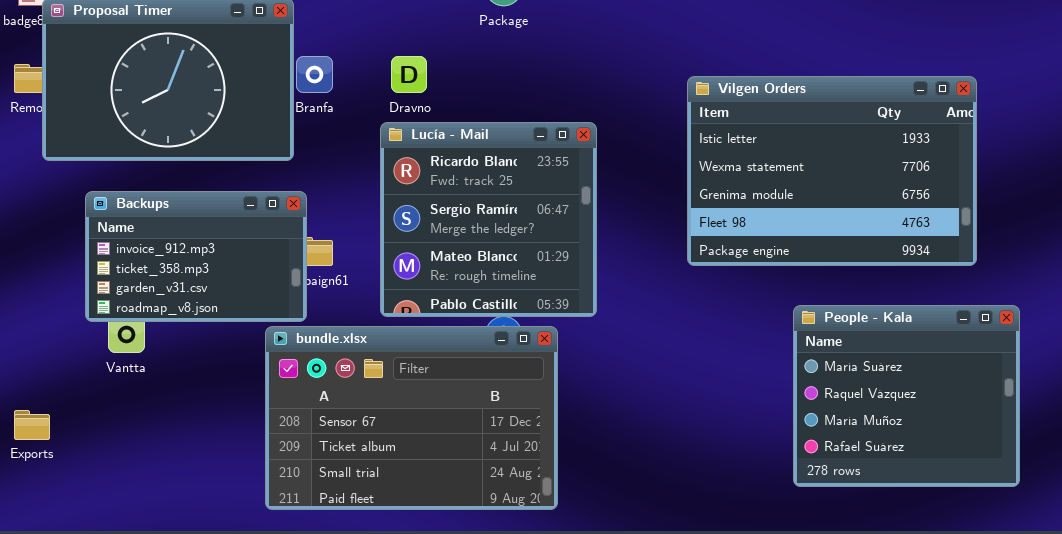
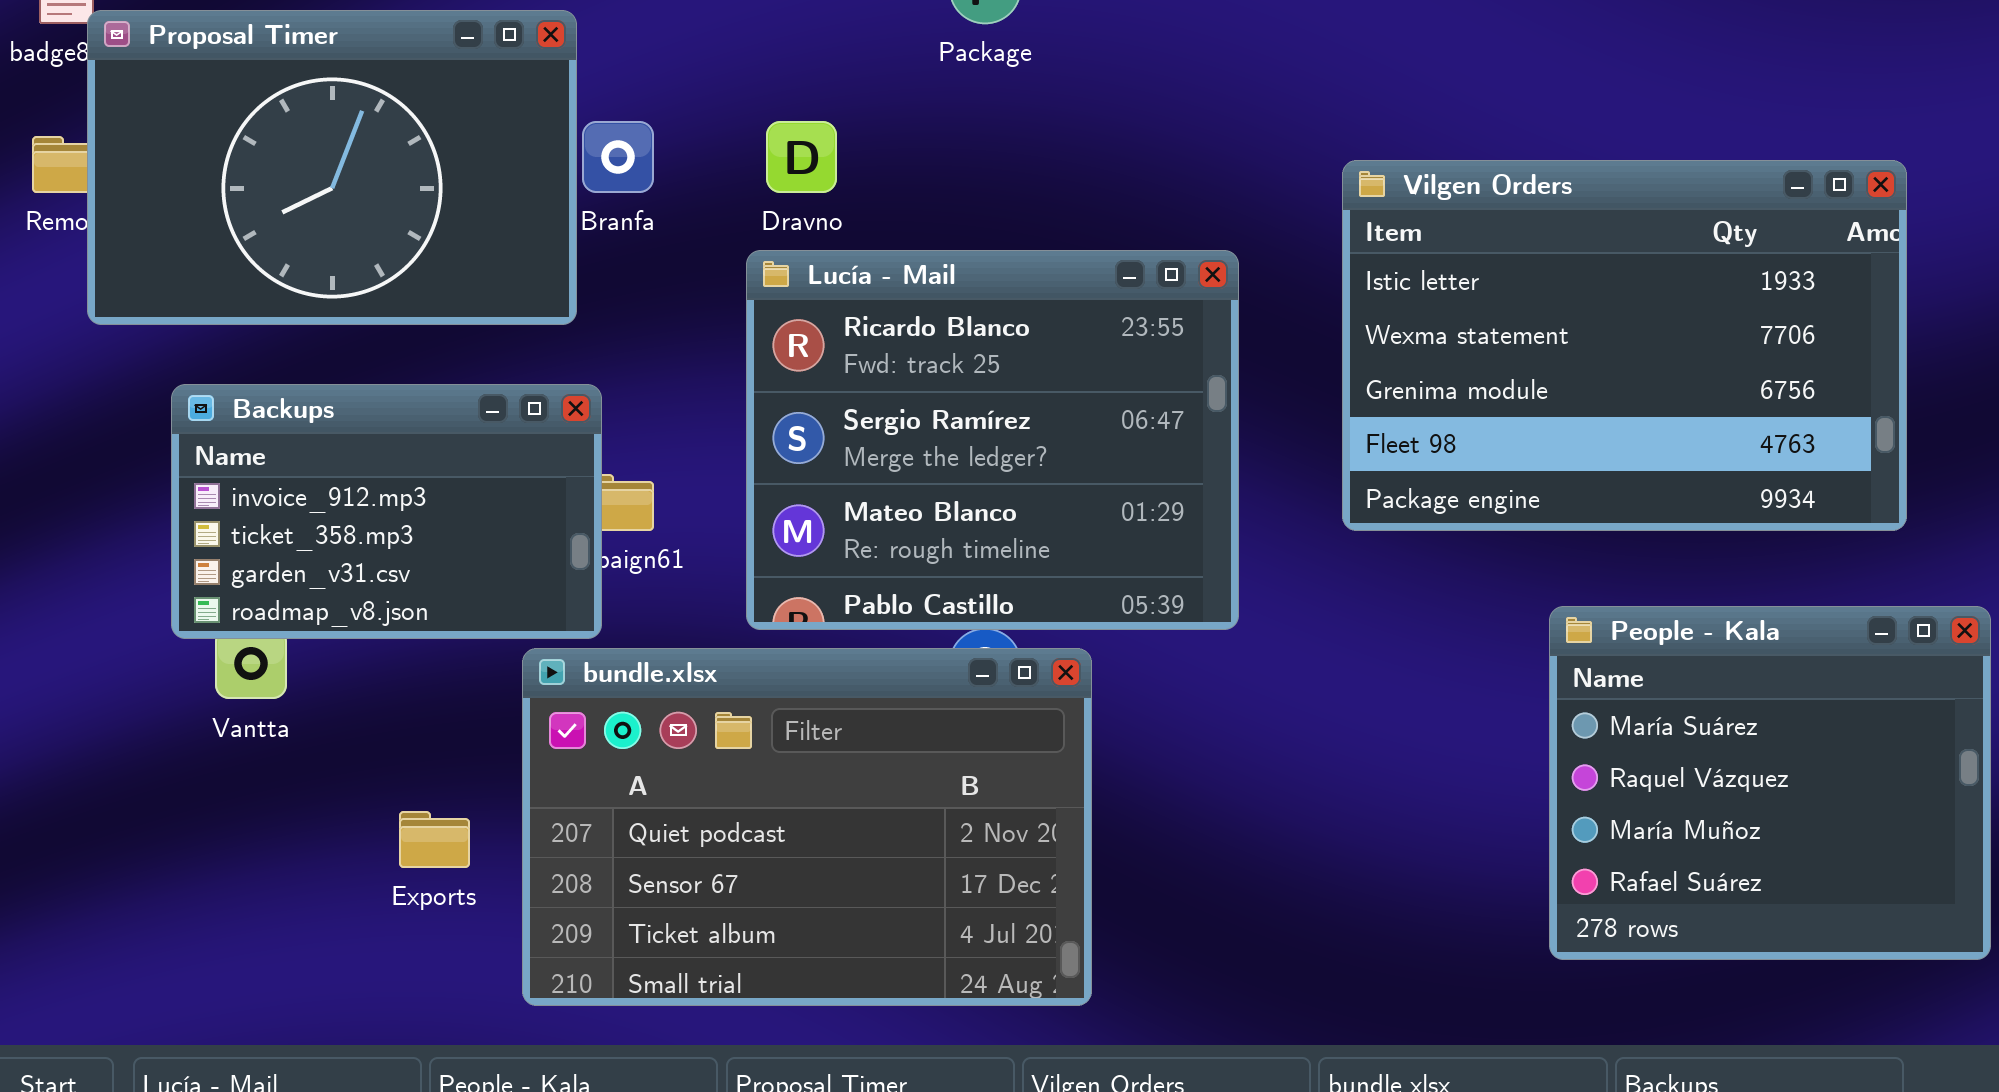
Lucía - Mail: [380,122,597,317] -> [746,250,1239,630], resized
bundle.xlsx: [265,326,558,510] -> [522,648,1092,1006], scrolled up 1 row
Exports: [14,410,50,440] -> [399,811,470,868], moved

